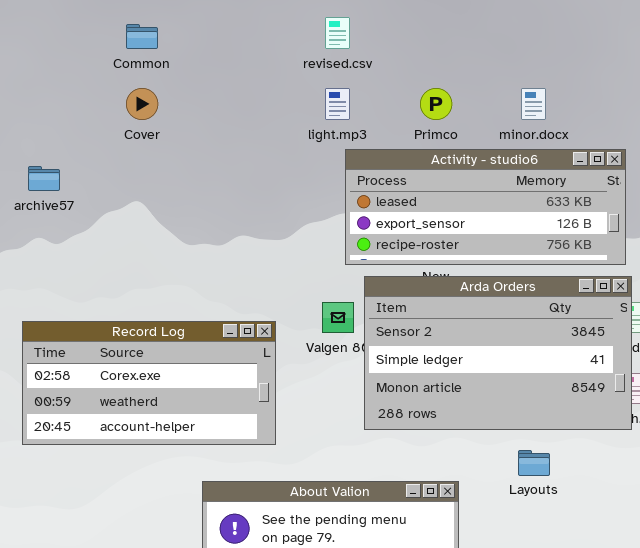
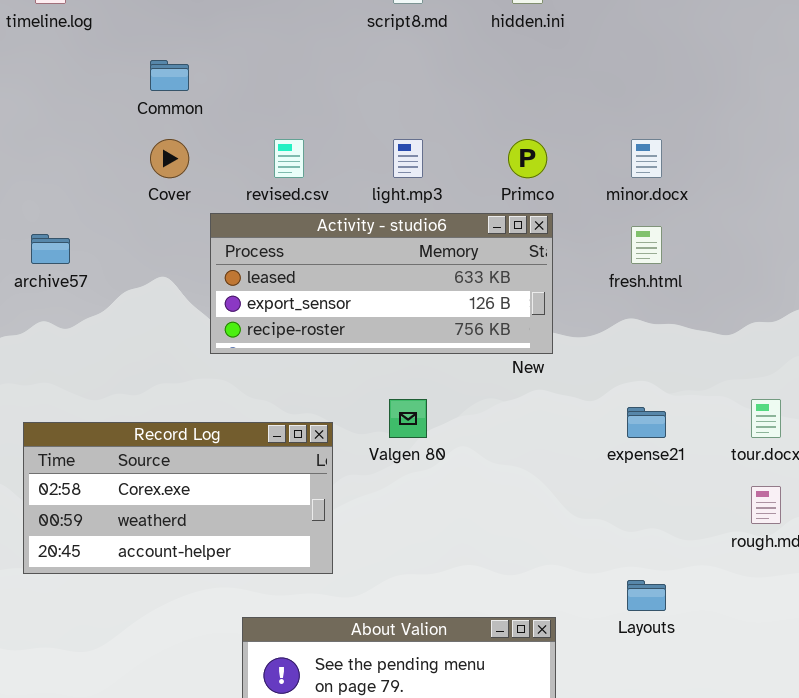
revised.csv: [325,17,350,49] -> [274,139,304,178], moved
Activity - studio6: [345,149,626,265] -> [210,213,553,354], moved
Arda Orders: [364,276,632,430] -> none, closed

